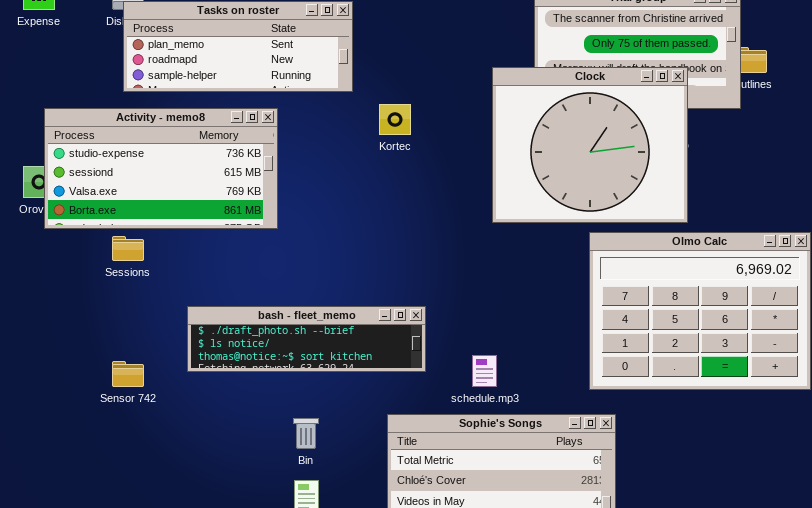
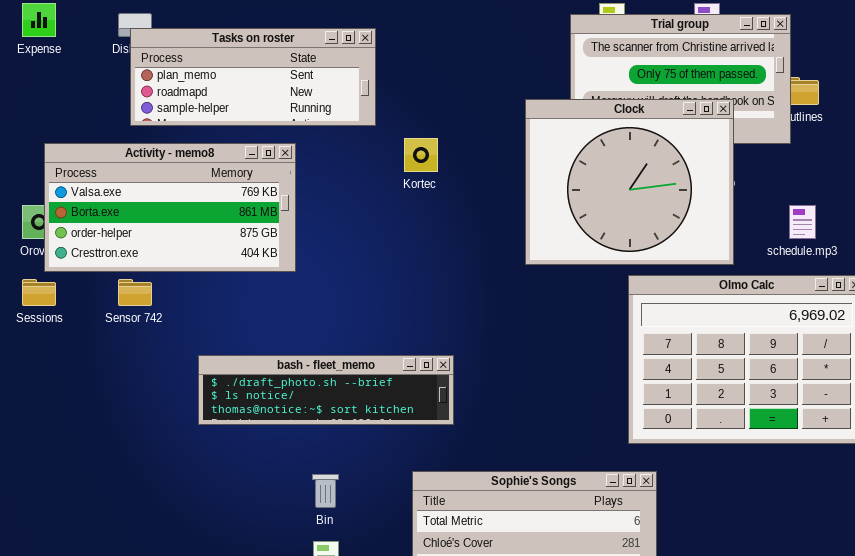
Activity - memo8: [44,108,278,229] -> [44,143,296,272], scrolled down 2 rows
Sessions: [112,236,144,261] -> [22,279,56,306], moved
schedule.mp3: [472,355,497,387] -> [789,205,816,239], moved
Sensor 742: [112,361,144,387] -> [118,279,152,306], moved

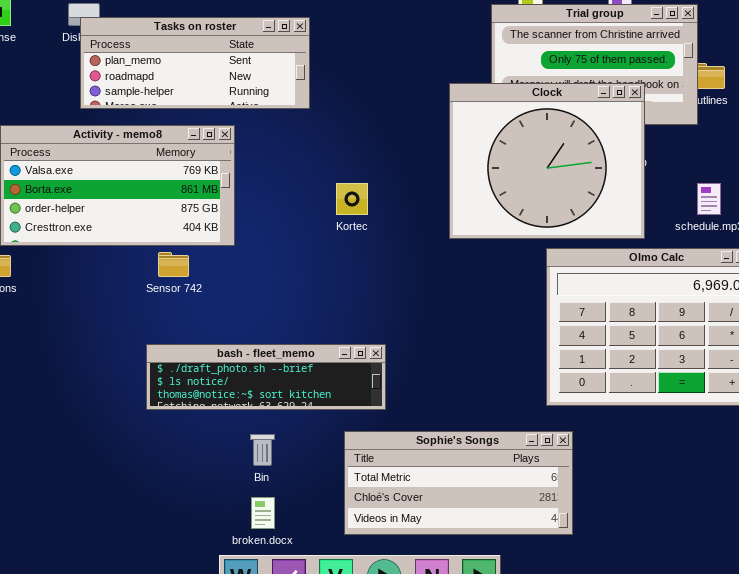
Kortec: [404,138,438,172] -> [336,183,368,215], moved
Sensor 742: [118,279,152,306] -> [158,252,189,277], moved
bash - fleet_memo: [198,355,454,425] -> [146,344,386,410], moved

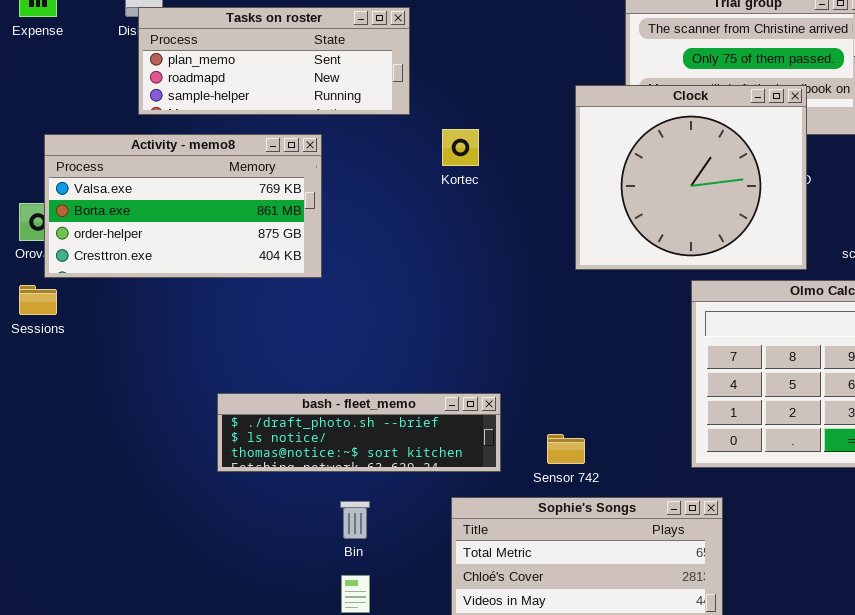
Kortec: [336,183,368,215] -> [442,129,479,166], moved
Sensor 742: [158,252,189,277] -> [547,434,585,464], moved

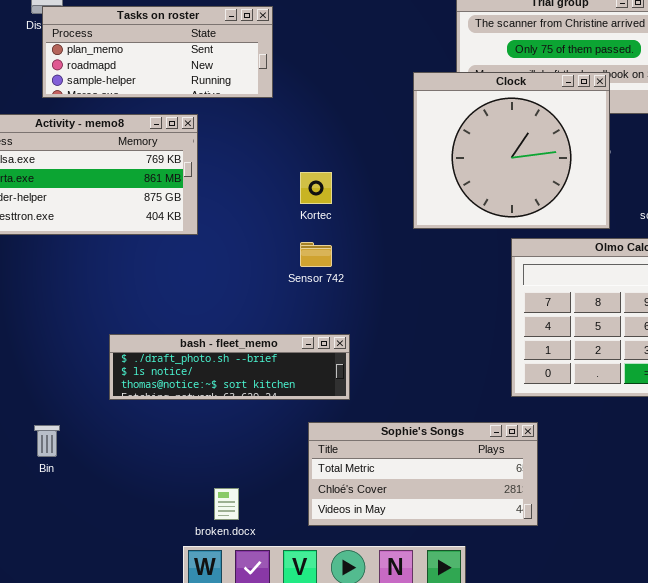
Kortec: [442,129,479,166] -> [300,172,332,204], moved
Sensor 742: [547,434,585,464] -> [300,242,332,267], moved
Bin: [340,501,370,539] -> [34,425,60,457], moved

